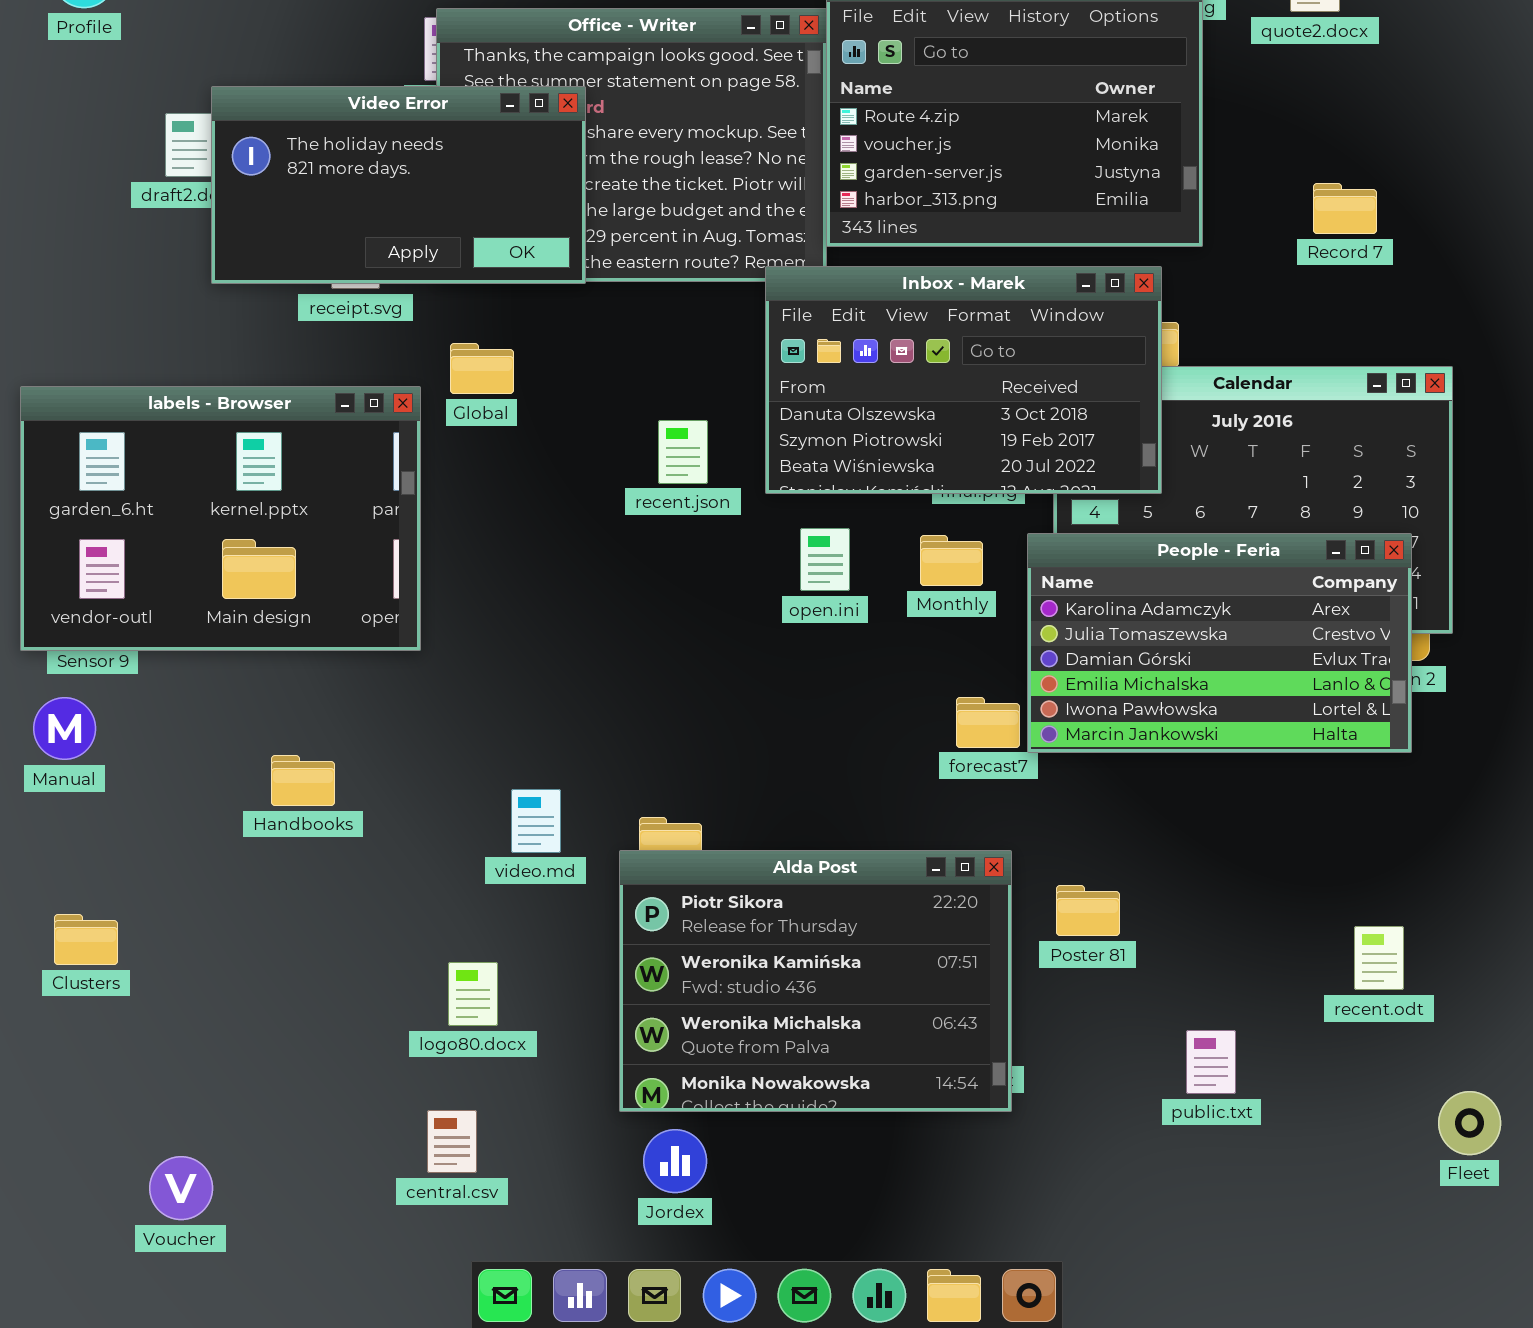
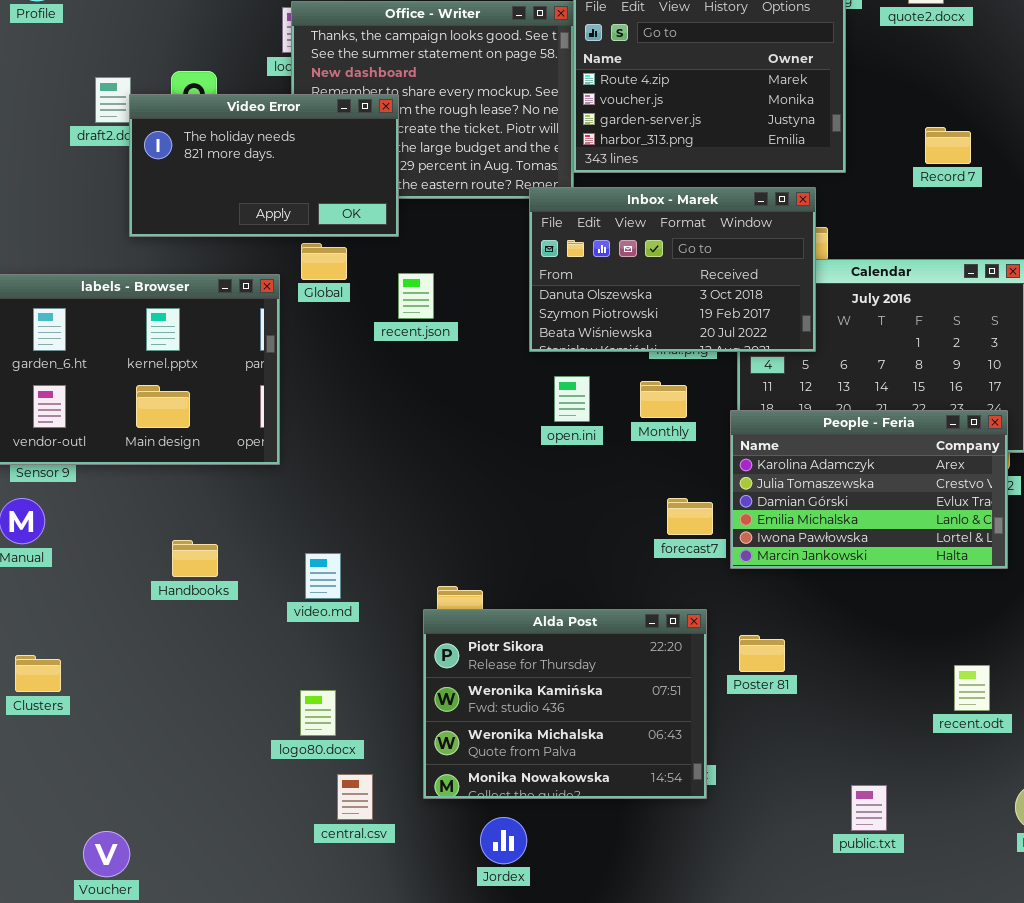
Video Error: [211,86,586,284] -> [129,94,399,237], moved
recent.json: [658,420,708,484] -> [398,273,434,319], moved
People - Feria: [1027,533,1412,753] -> [730,410,1008,569], moved
video.md: [511,789,561,853] -> [305,553,341,599], moved
public.txt: [1186,1030,1236,1094] -> [851,785,887,831], moved
central.csv: [427,1110,477,1173] -> [337,774,373,820], moved
Jordex: [643,1129,707,1193] -> [480,817,527,864], moved

